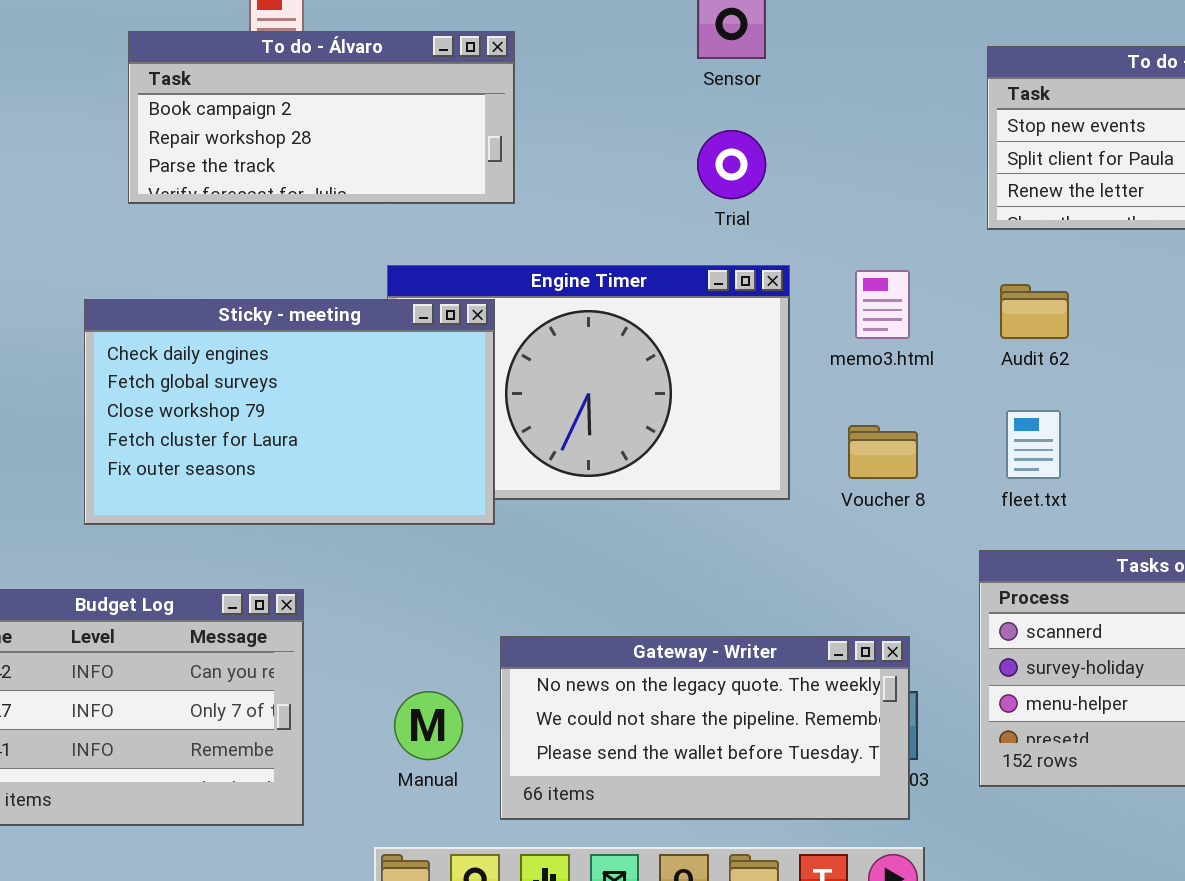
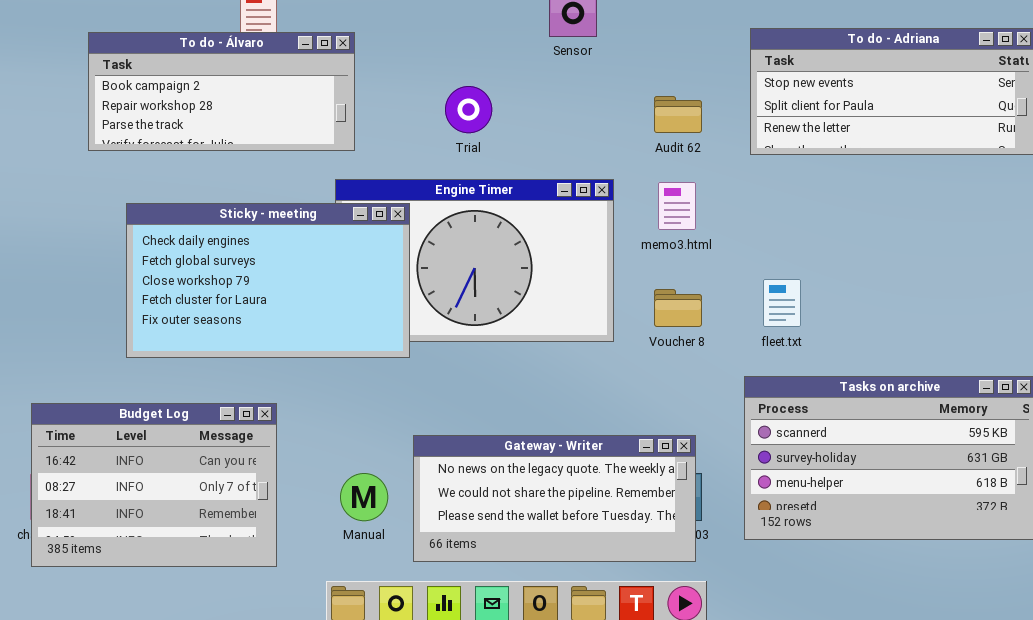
To do - Álvaro: [128,31,515,204] -> [88,32,355,151], moved
Trial: [697,130,766,199] -> [445,86,492,133], moved
Audit 62: [1000,284,1069,339] -> [654,96,702,133], moved

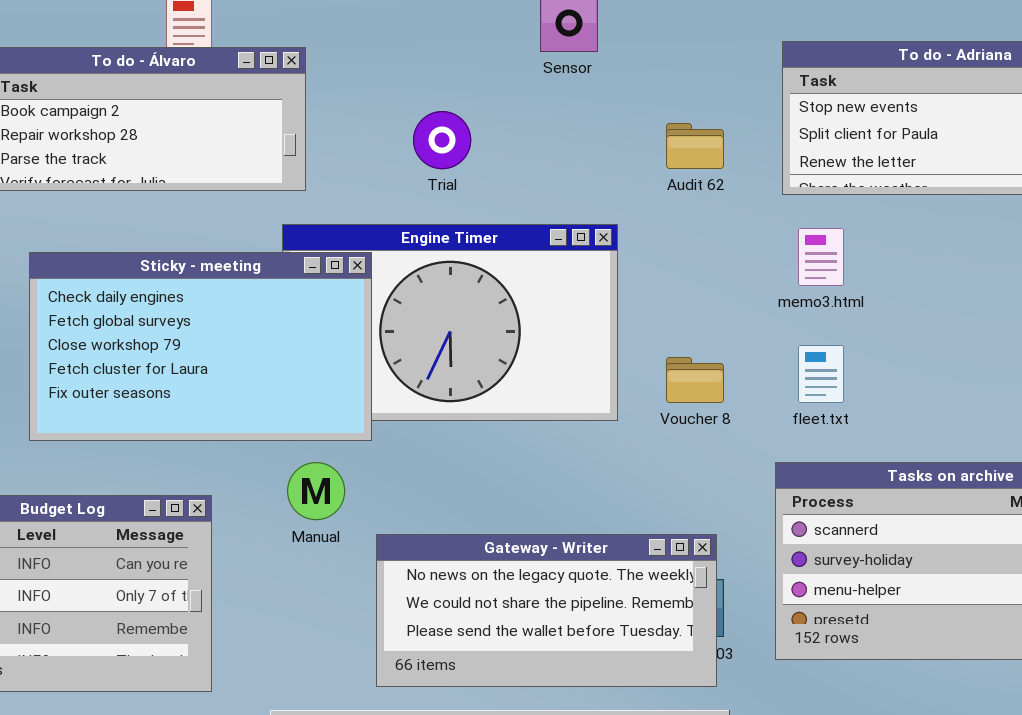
memo3.html: [658,182,696,230] -> [798,228,844,286], moved
Manual: [340,473,388,521] -> [287,462,345,520], moved

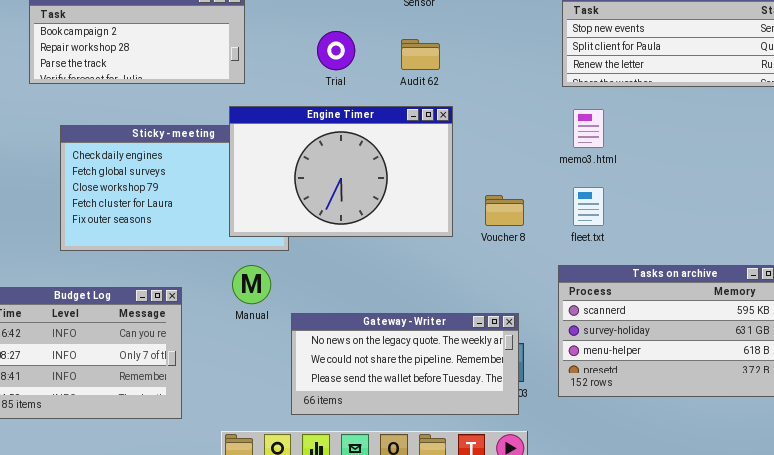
Audit 62: [666,123,724,169] -> [401,39,440,70], moved
Engine Timer: [282,224,618,421] -> [229,106,453,237], raised

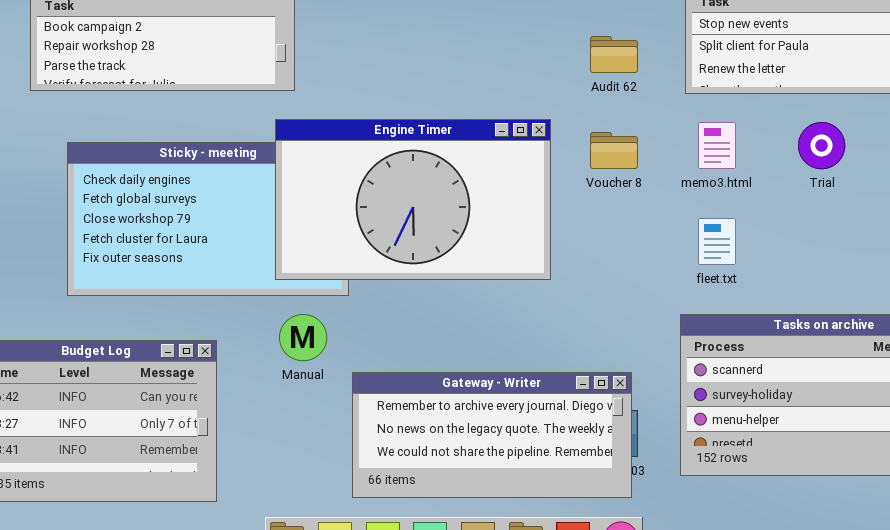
Trial: [317,31,355,70] -> [798,122,845,169], moved
Audit 62: [401,39,440,70] -> [590,36,638,73], moved
Voucher 8: [485,195,524,226] -> [590,132,638,169], moved
Gateway - Writer: [291,313,519,415] -> [352,372,632,498], scrolled up 1 row

